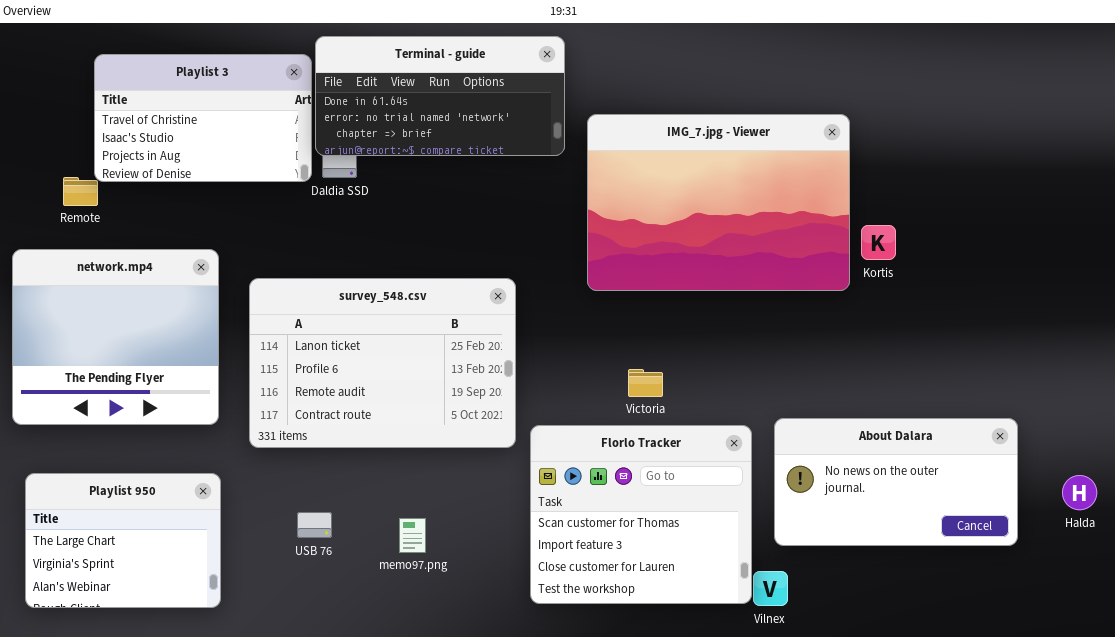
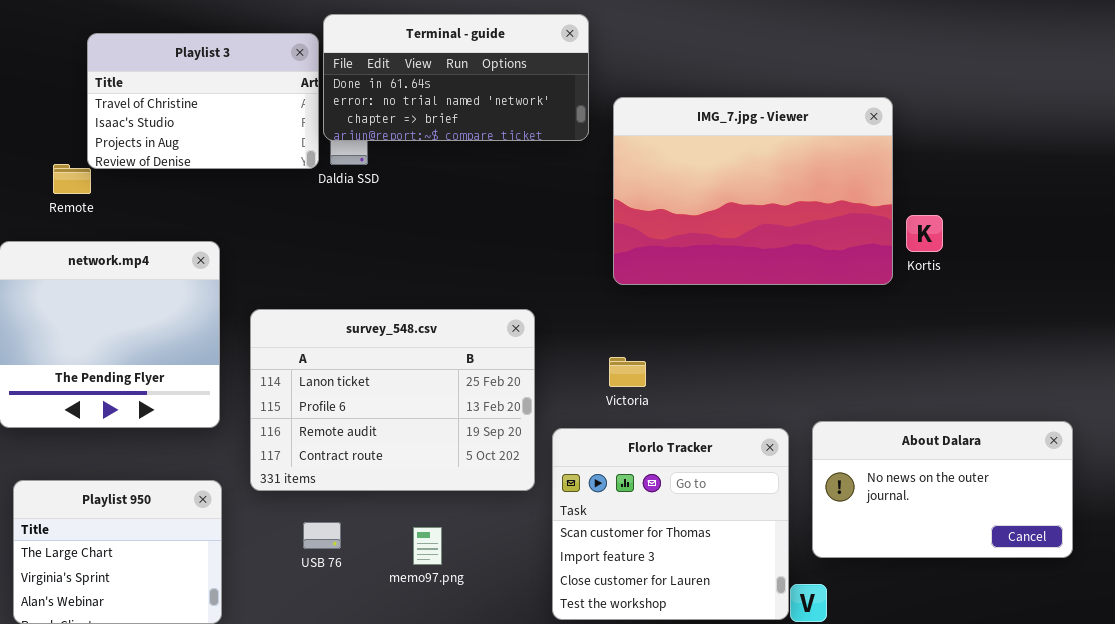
survey_548.csv: [249,278,516,448] -> [250,309,535,491], moved
Victoria: [628,369,663,397] -> [609,357,646,387], moved

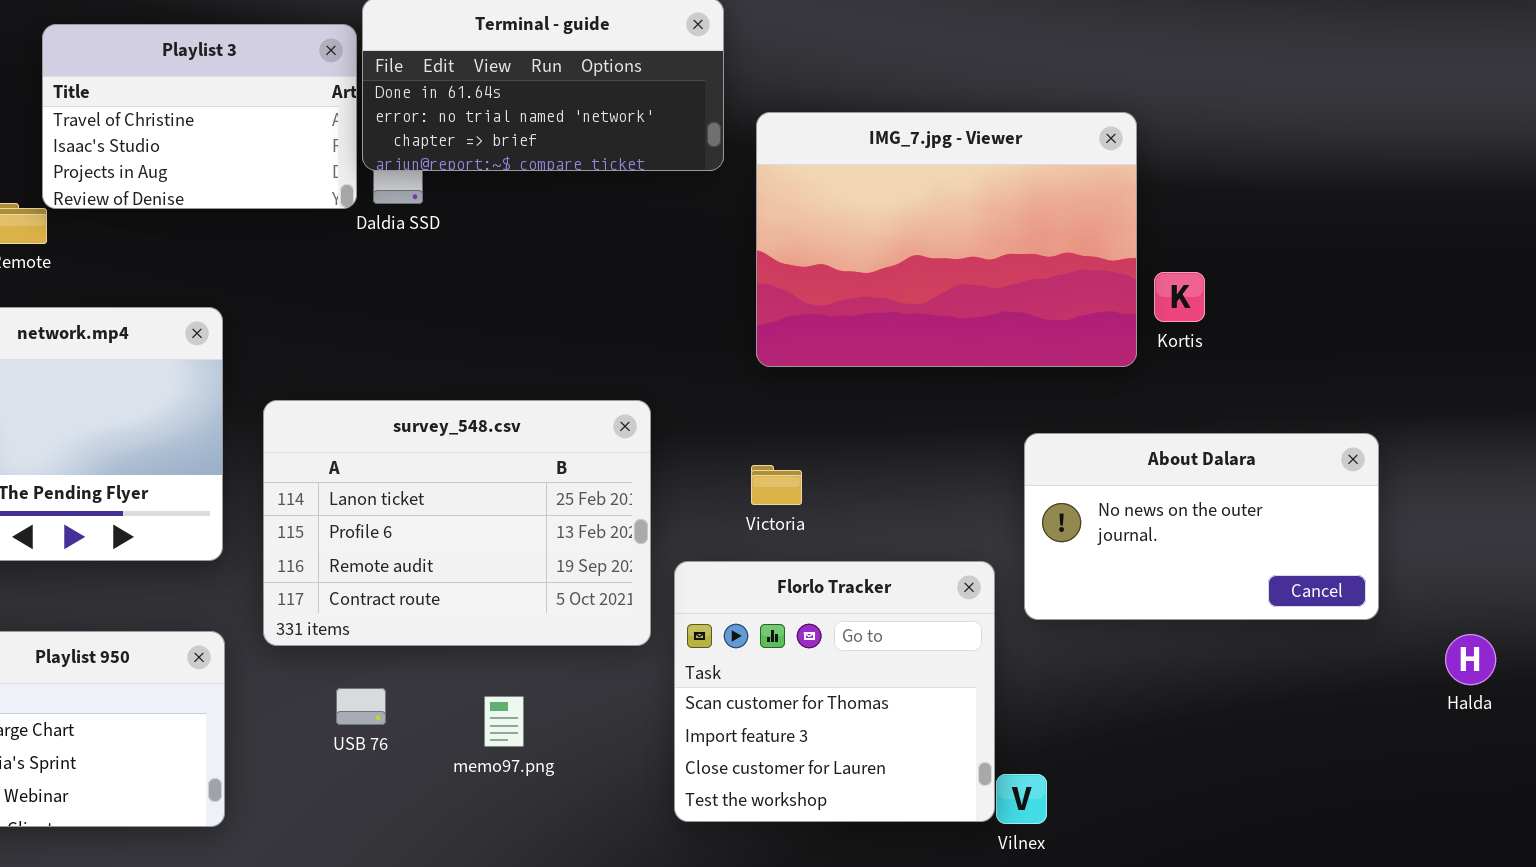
About Dalara: [812,421,1073,558] -> [1024,433,1379,620], moved

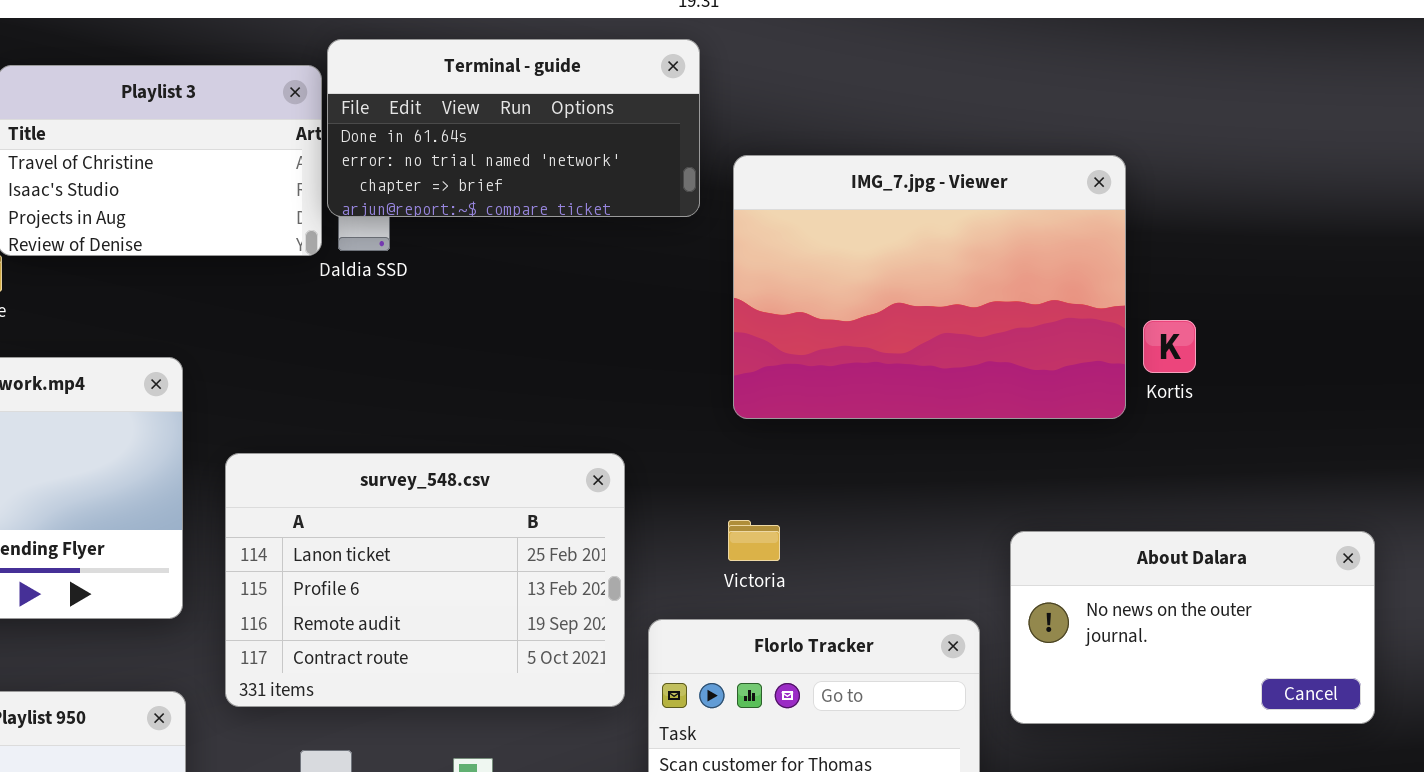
About Dalara: [1024,433,1379,620] -> [1010,531,1375,724], moved

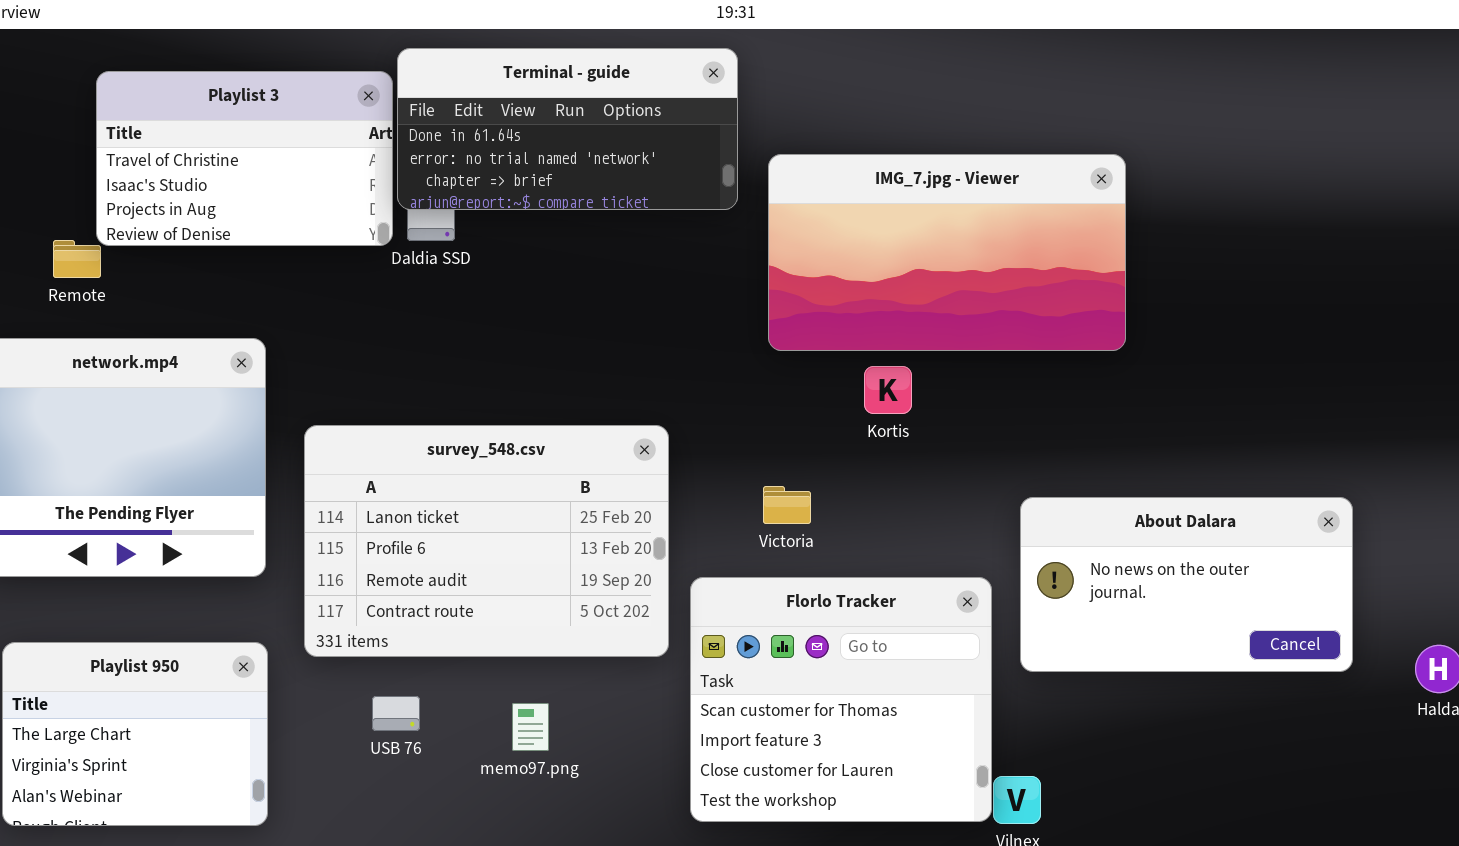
IMG_7.jpg - Viewer: [733,155,1126,419] -> [768,154,1126,351], resized
Kortis: [1143,320,1196,373] -> [864,366,912,414], moved

